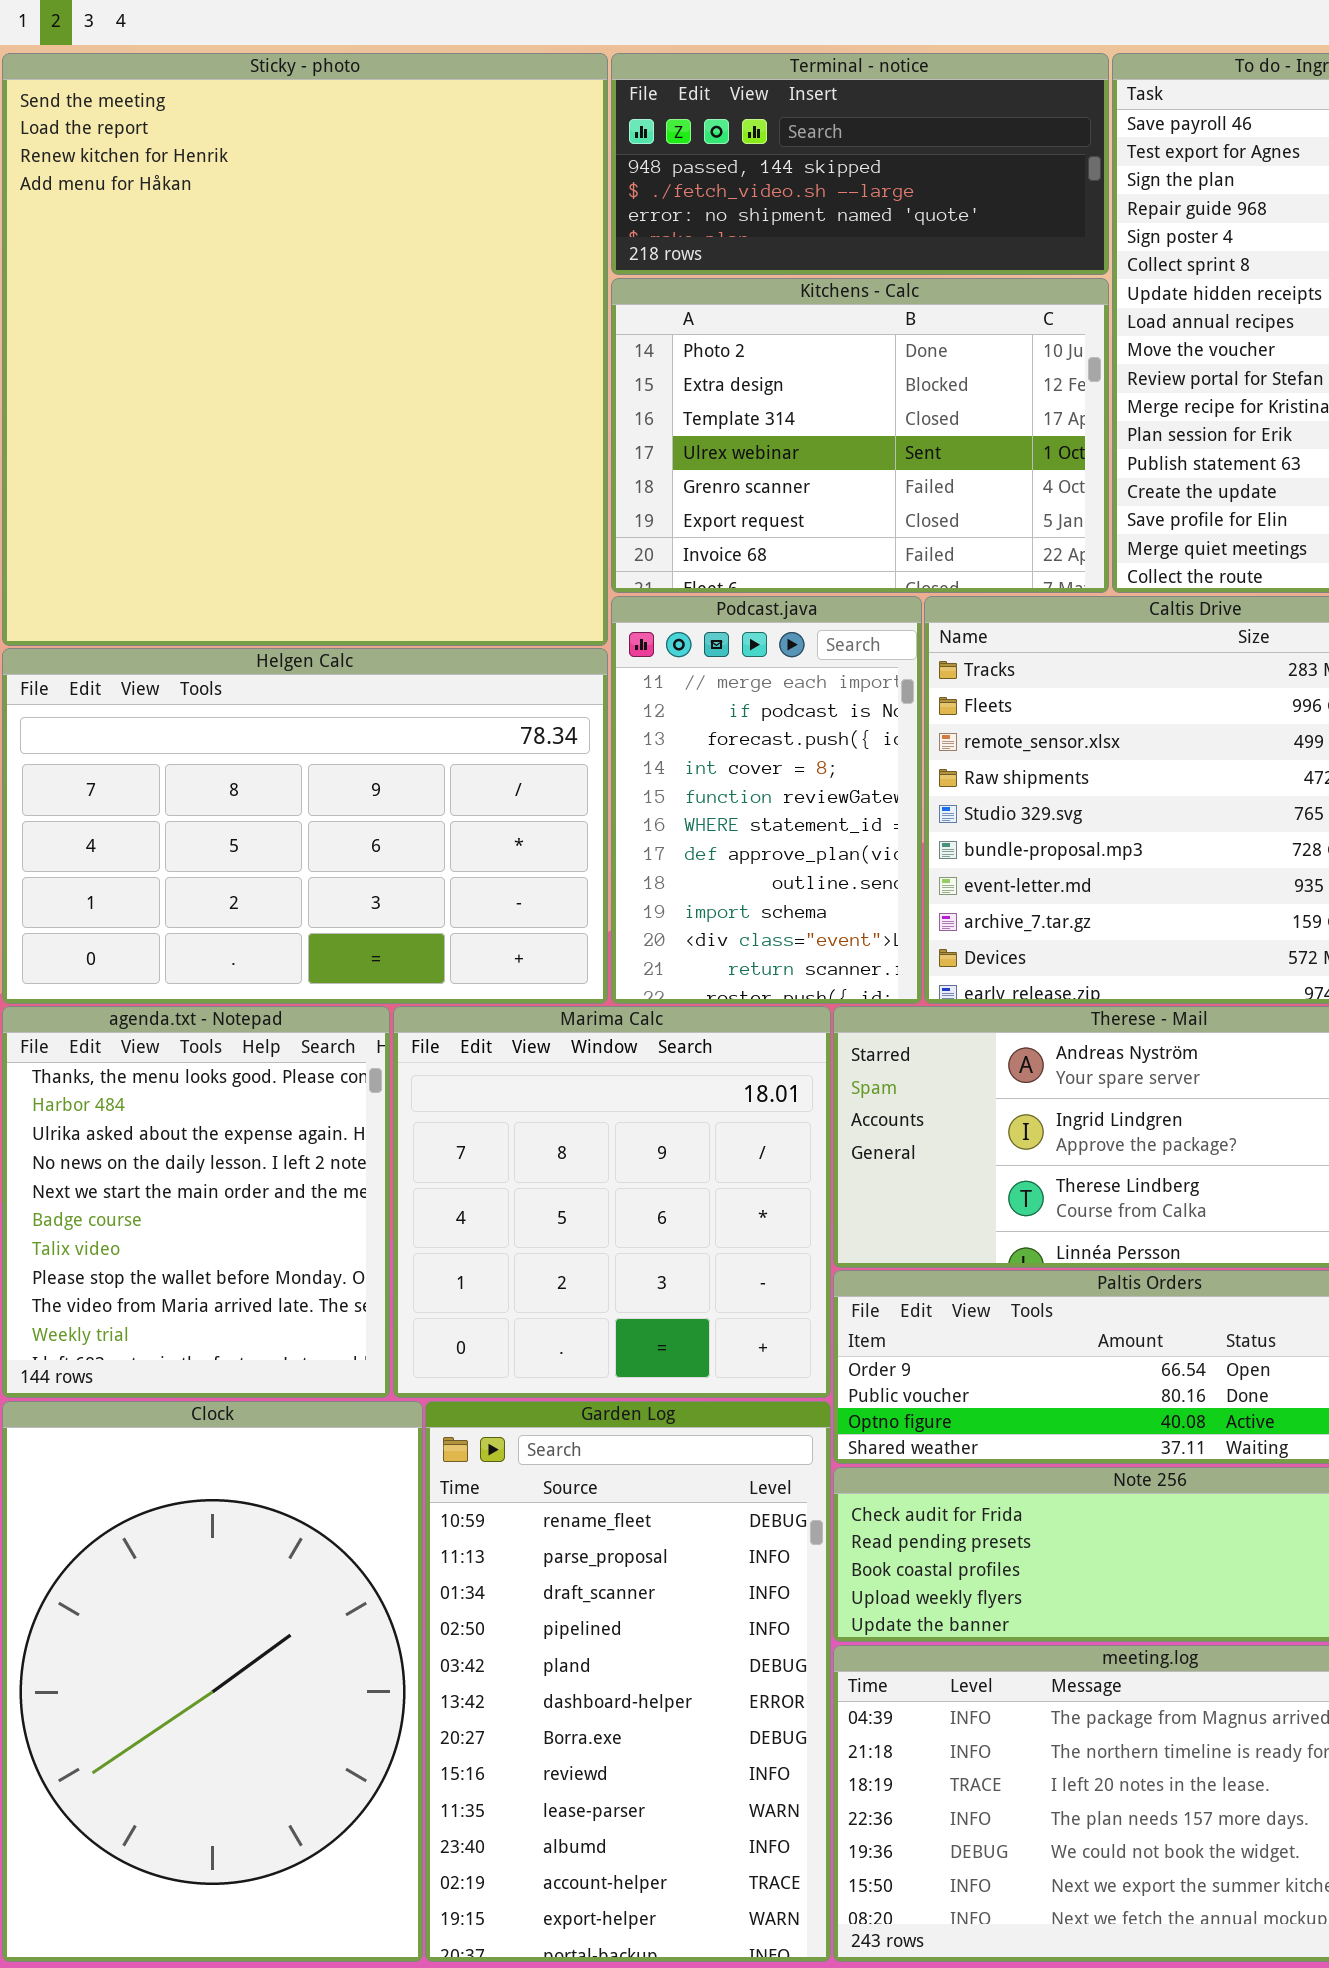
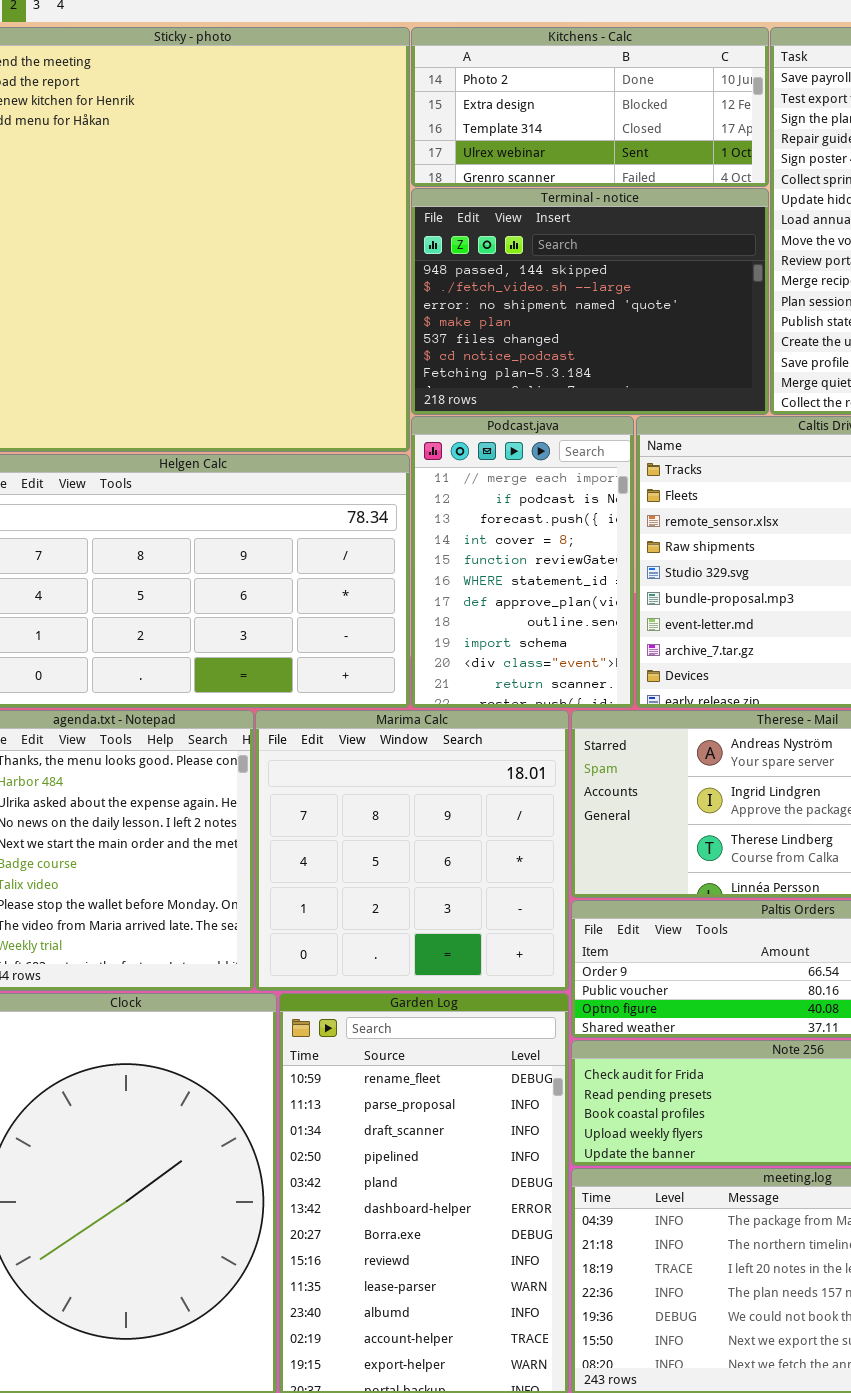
Terminal - notice: [611,53,1109,275] -> [411,188,769,415], moved, resized
Kitchens - Calc: [611,278,1109,593] -> [411,27,769,187], moved, resized

